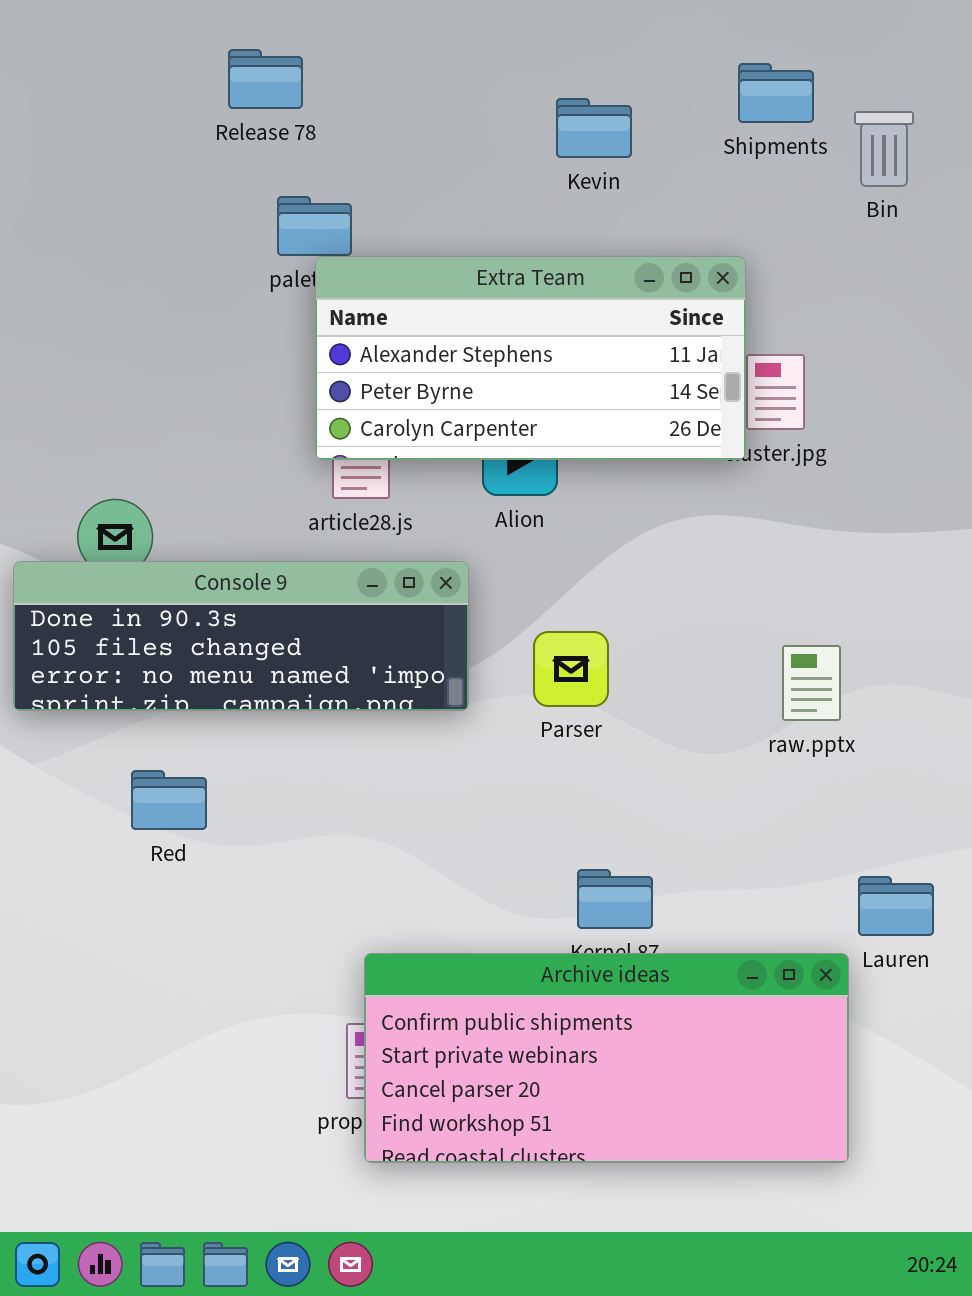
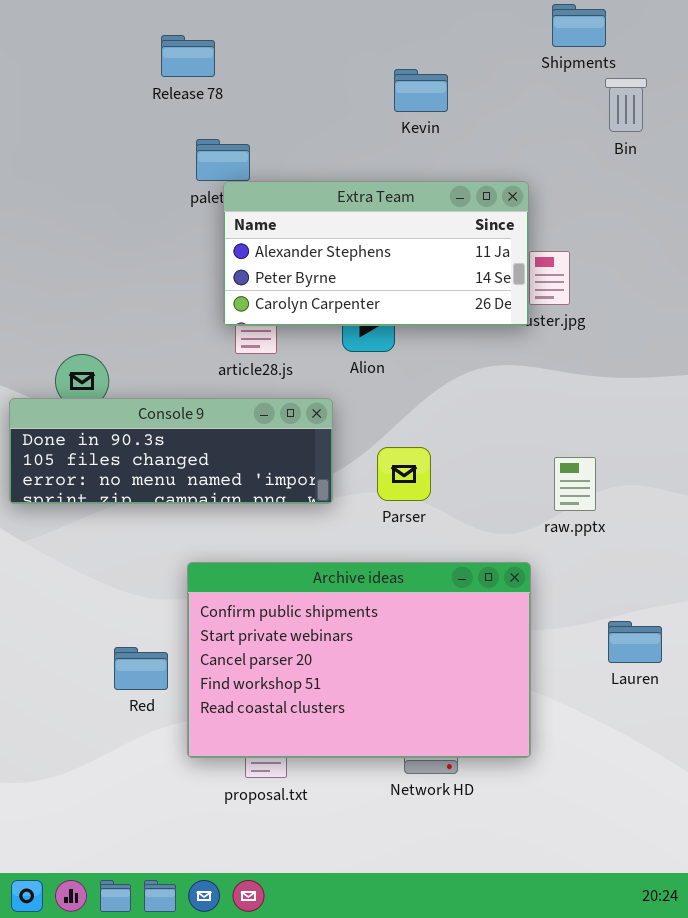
Shipments: [738,63,814,123] -> [552,4,606,47], moved
Red: [131,770,207,830] -> [114,647,168,690], moved
Archive ideas: [364,953,849,1163] -> [187,562,531,758], moved, resized

